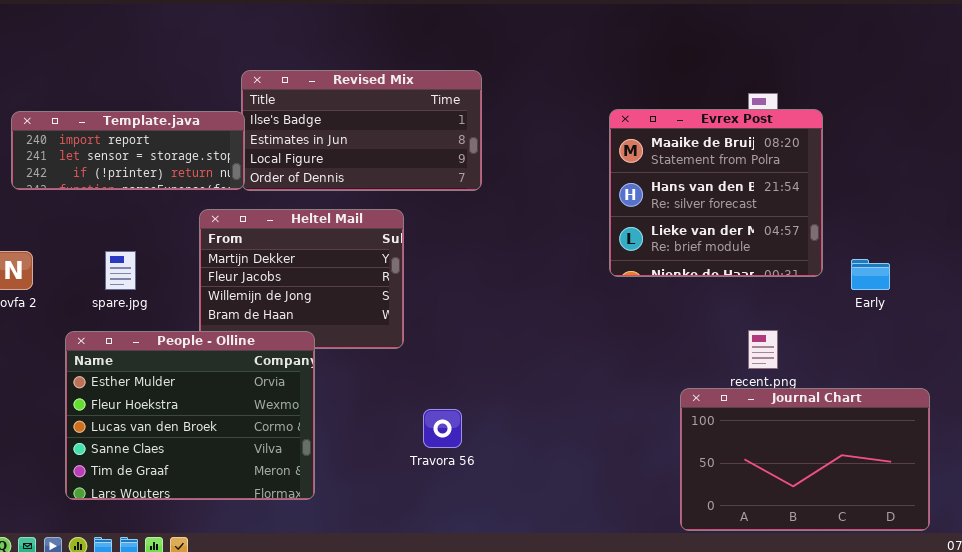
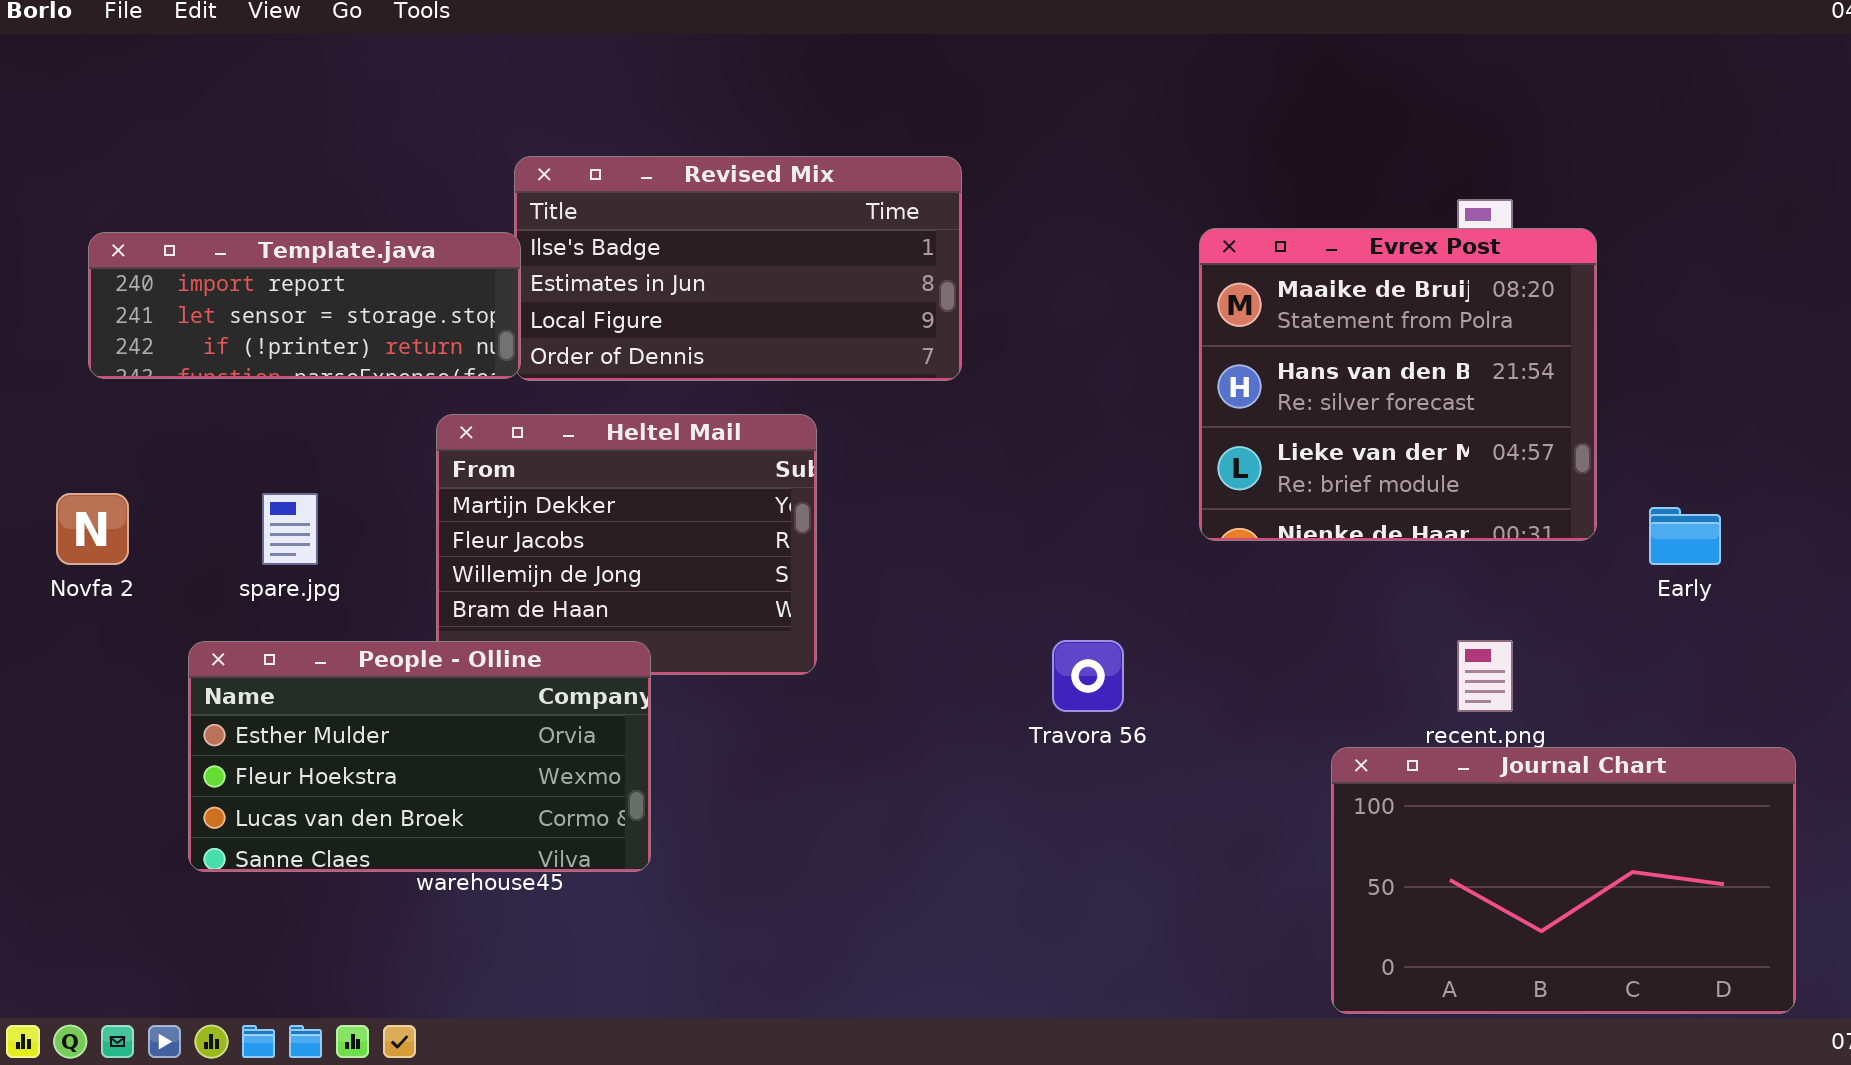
People - Olline: [65,331,315,500] -> [188,641,651,872], resized
Travora 56: [423,409,462,448] -> [1052,640,1124,712], moved

